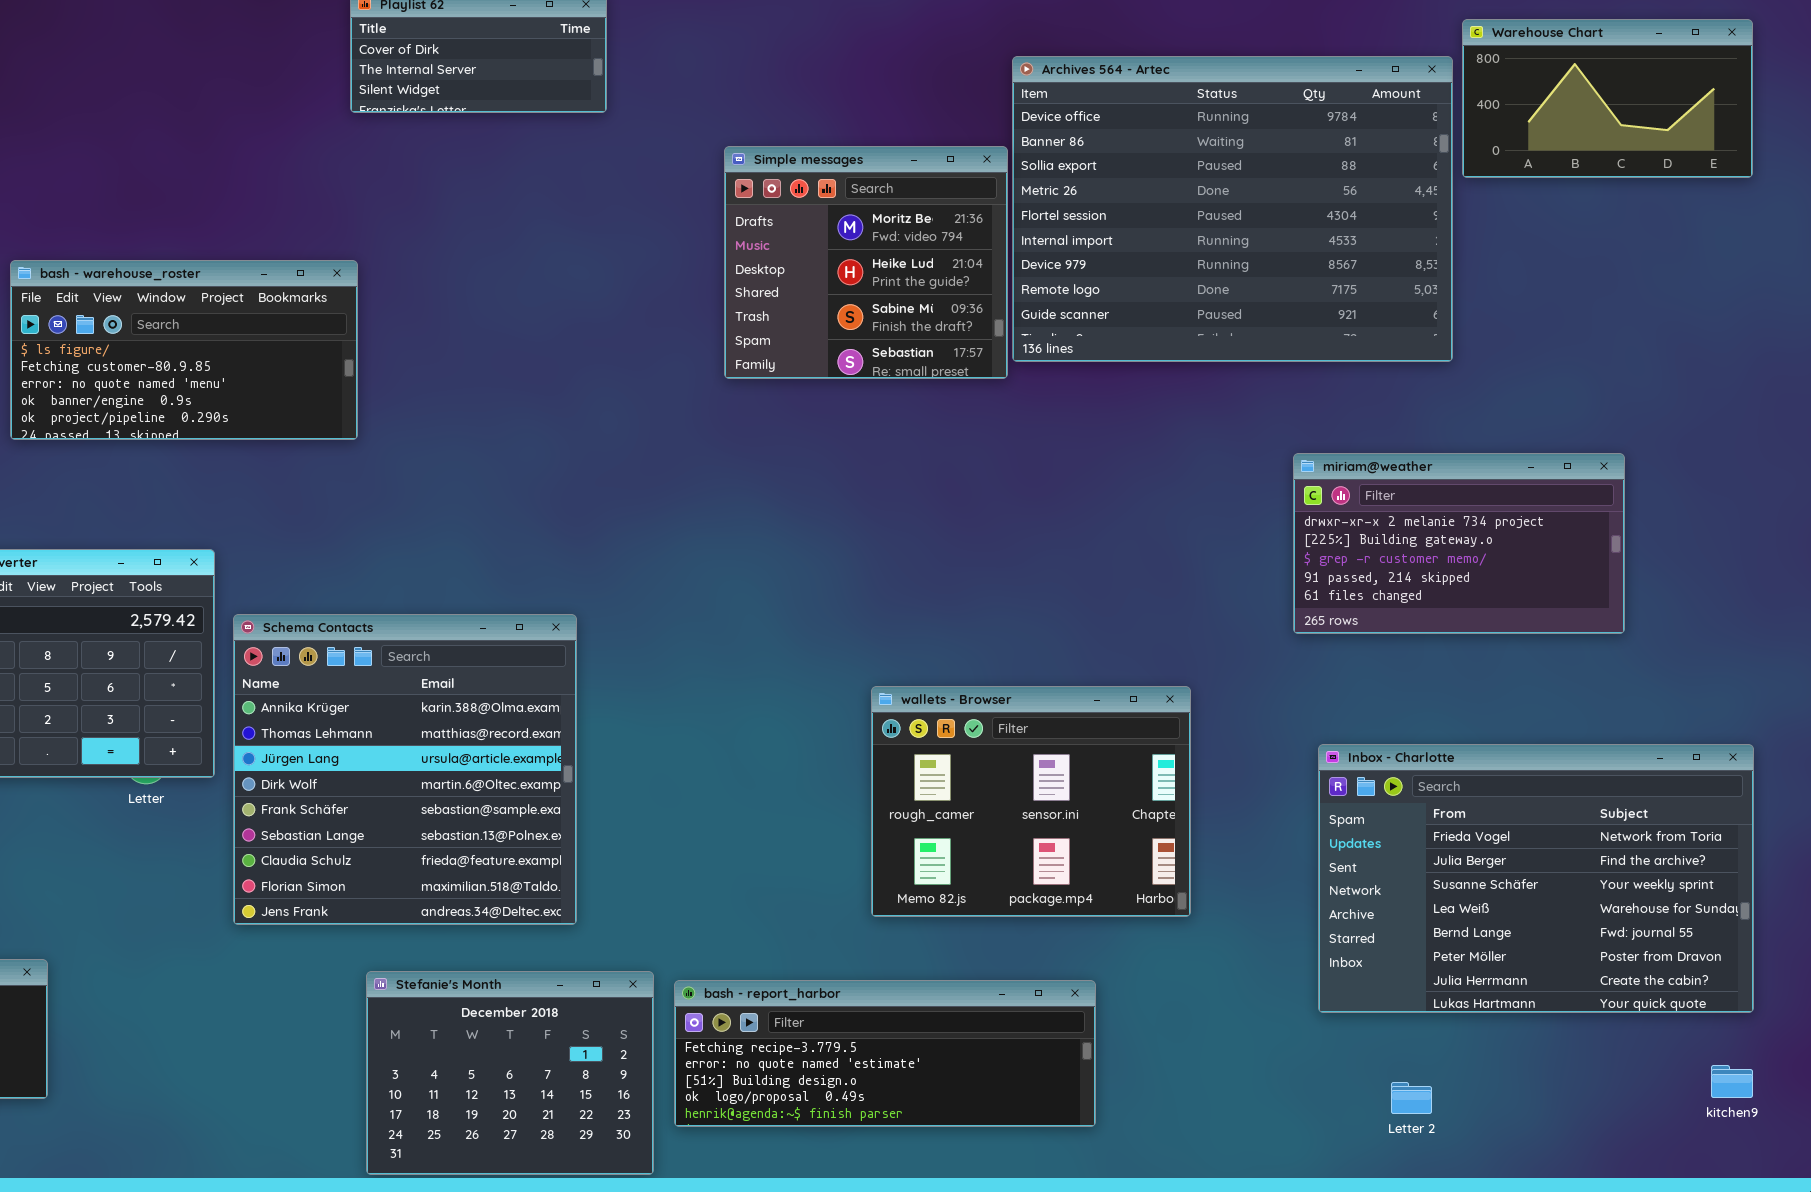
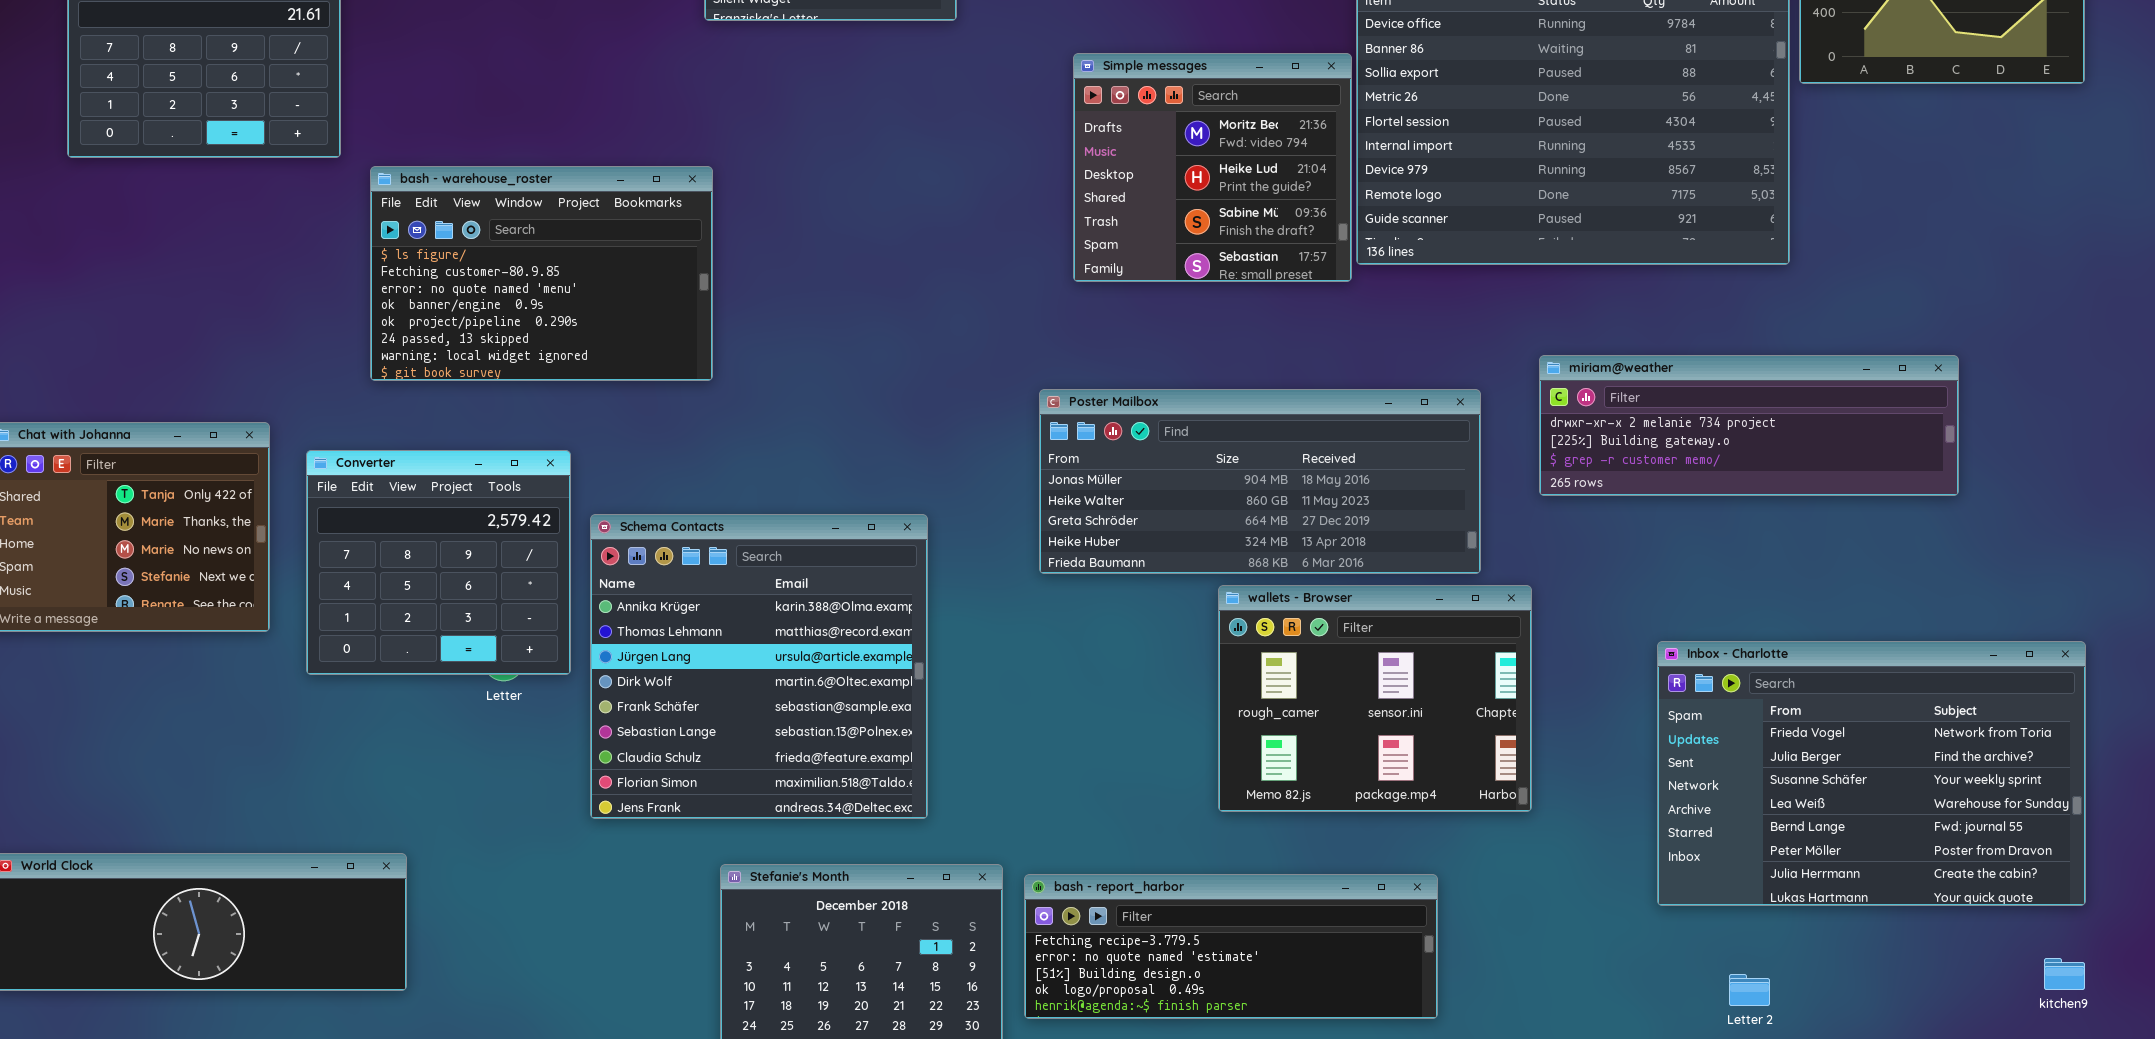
bash - warehouse_roster: [10,260,358,440] -> [370,166,713,381], resized
miriam@weather: [1293,453,1625,634] -> [1539,355,1959,496], resized
Poster Mailbox: none -> [1039,389,1481,574], opened

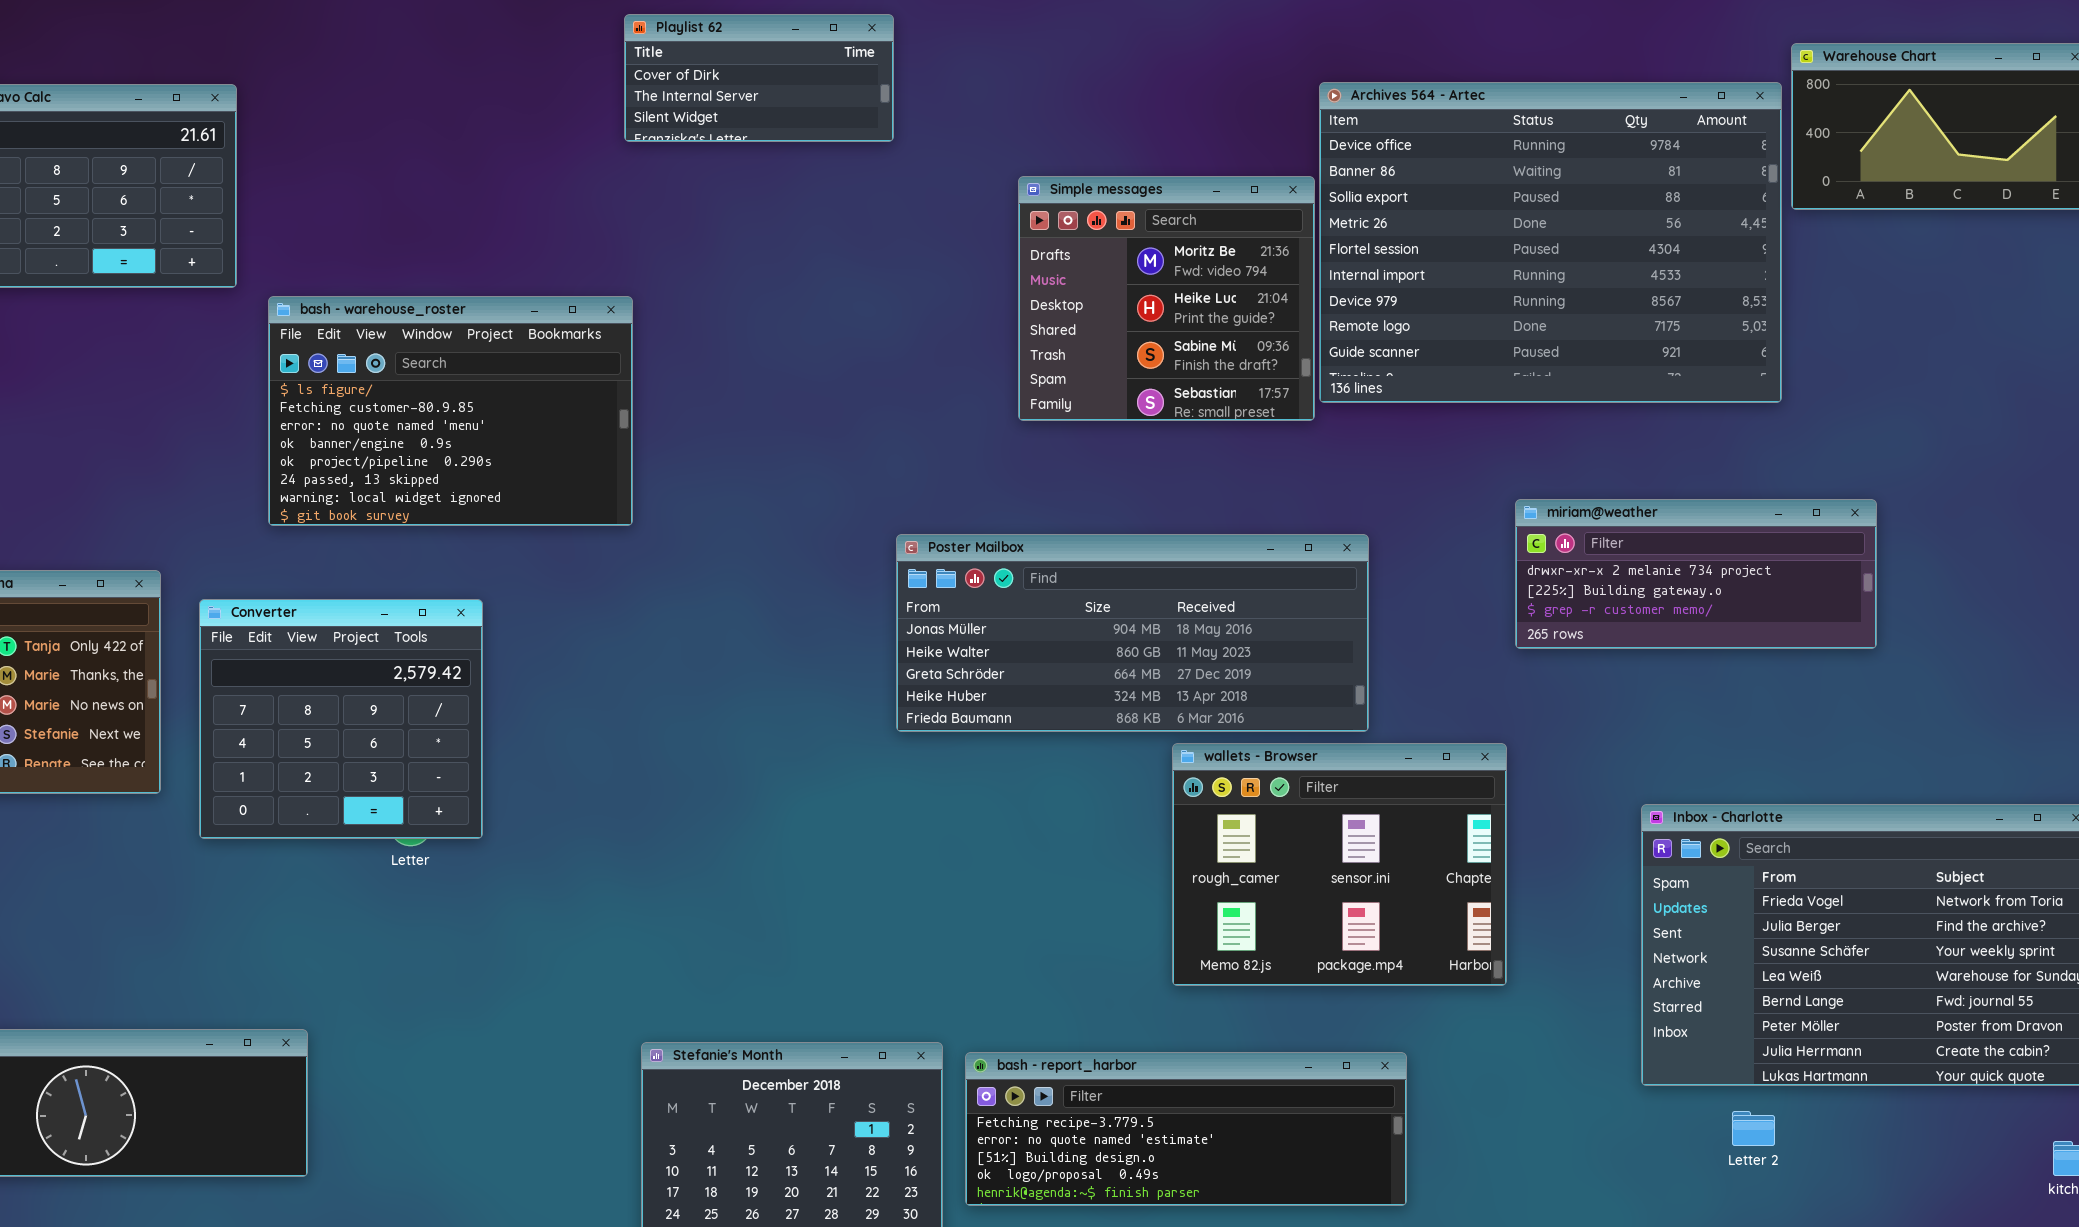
miriam@weather: [1539,355,1959,496] -> [1515,499,1877,649], resized
Poster Mailbox: [1039,389,1481,574] -> [896,534,1369,732], moved
Schema Contacts: [590,514,928,819] -> none, closed
Letter 2: [1729,974,1770,1006] -> [1732,1111,1775,1146], moved

